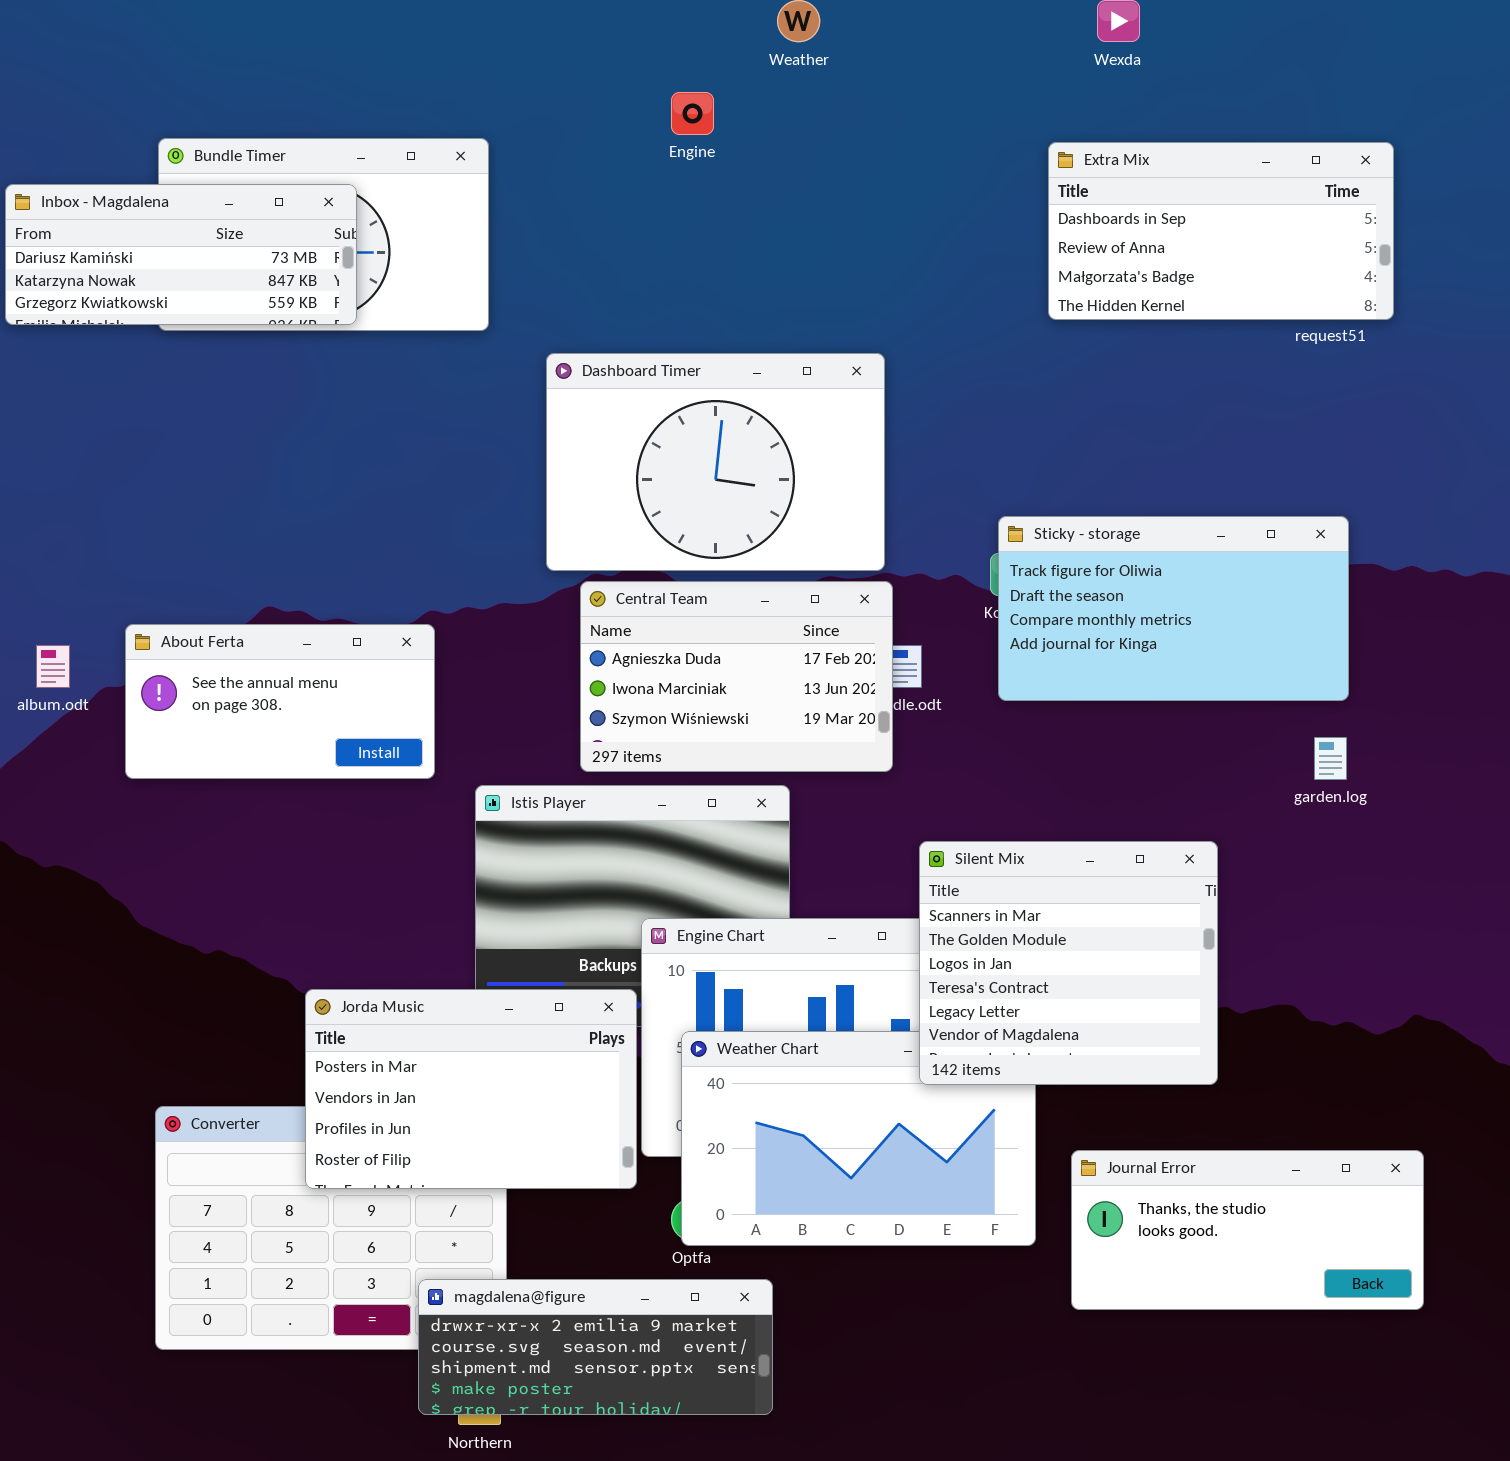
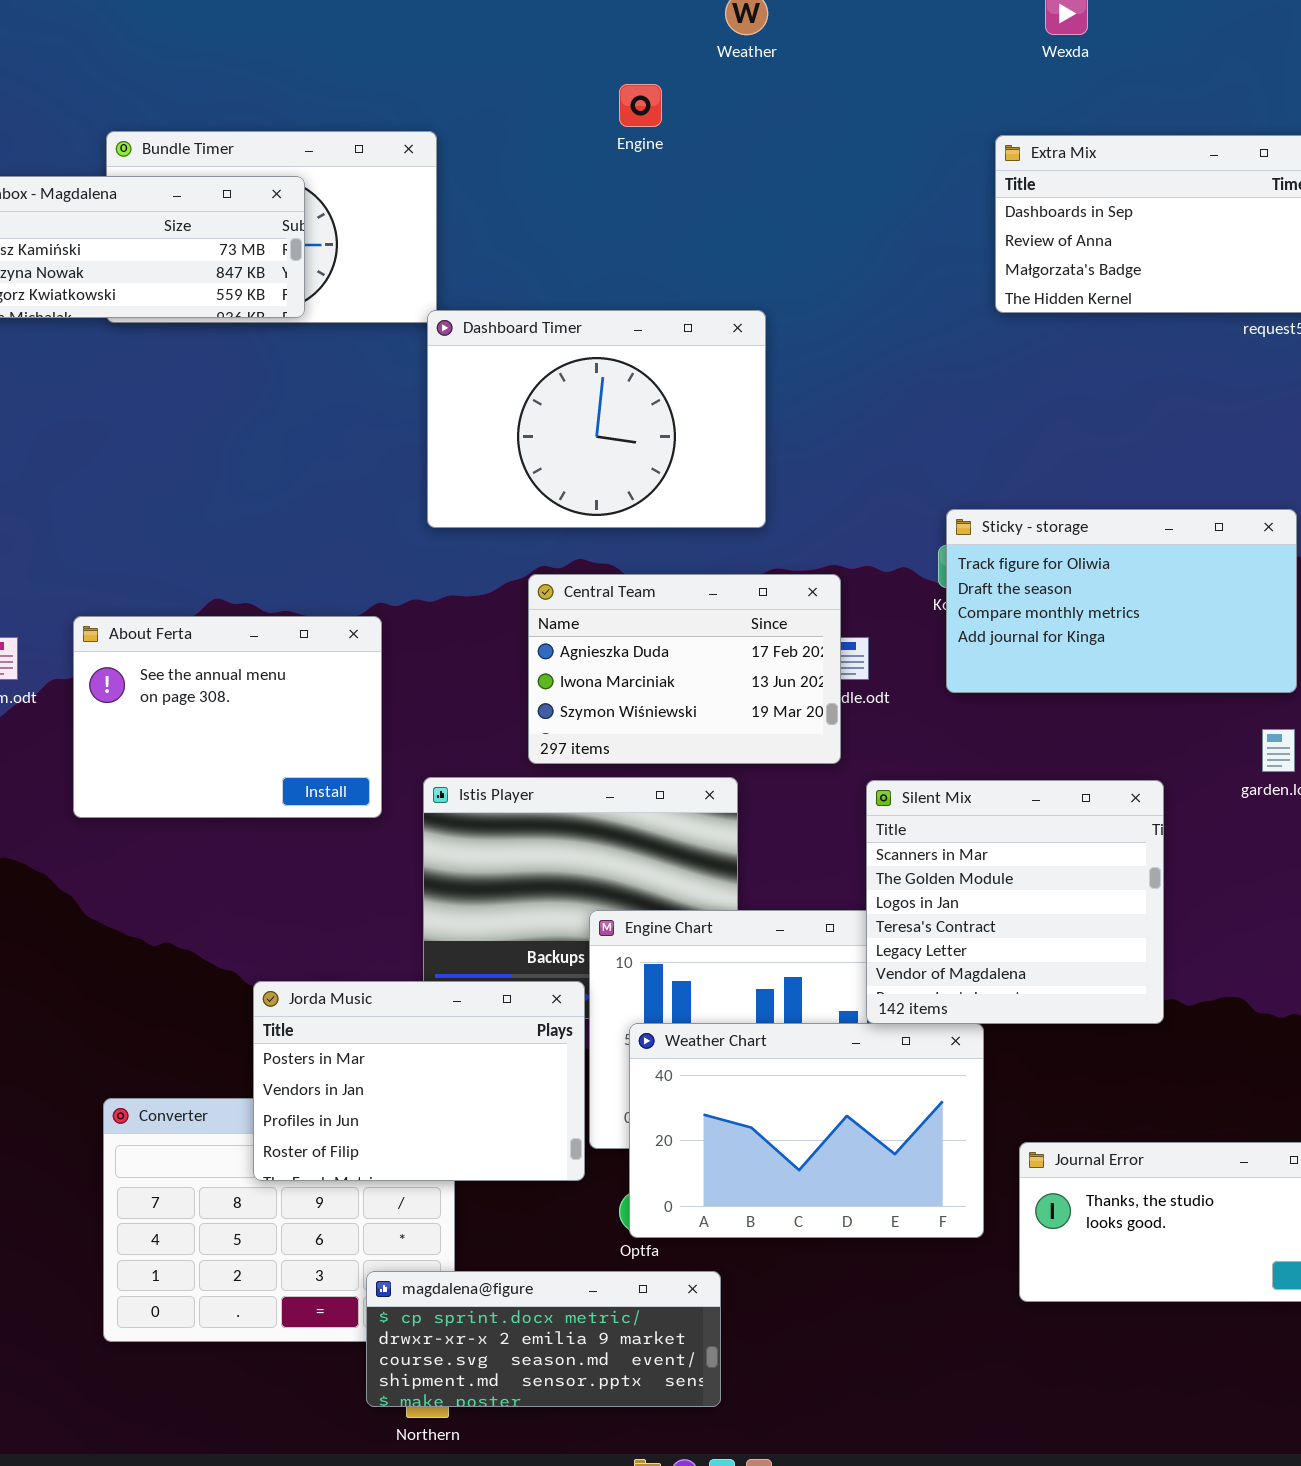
Dashboard Timer: [546,353,885,571] -> [427,310,766,528], moved
About Ferta: [125,624,435,779] -> [73,616,382,818], resized
Silent Mix: [919,841,1218,1085] -> [866,780,1164,1024], moved
magdalena@figure: [418,1279,773,1415] -> [366,1271,721,1407], scrolled up 1 row

